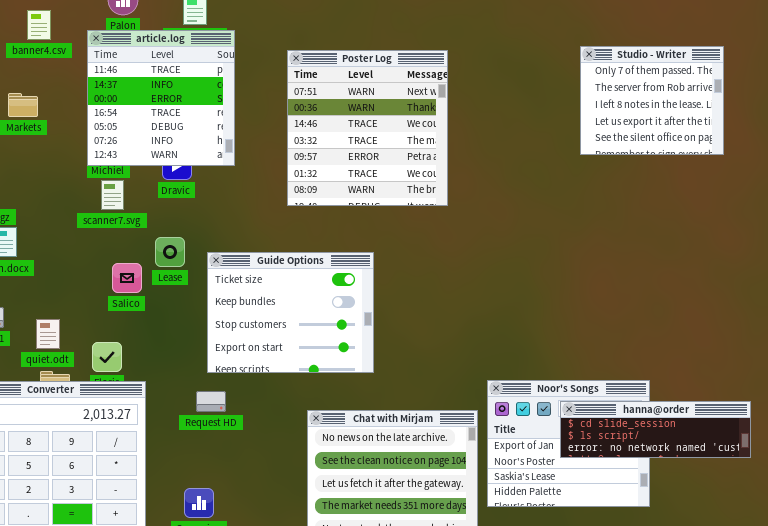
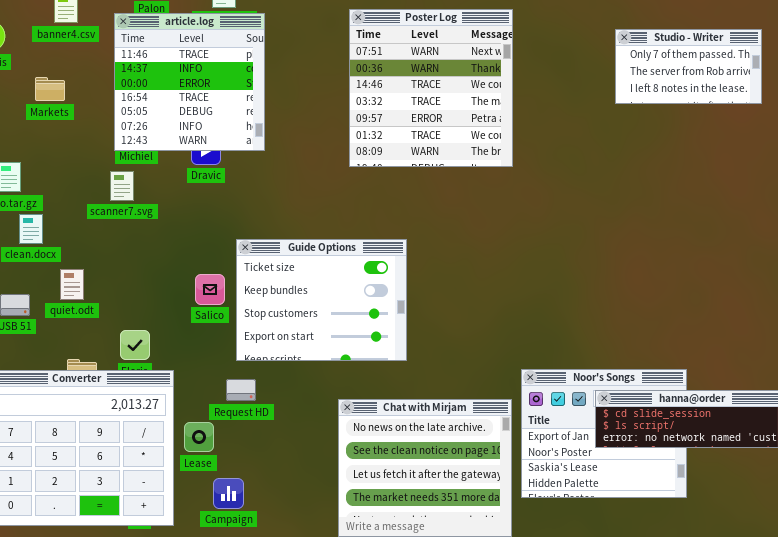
Studio - Writer: [580,46,724,155] -> [615,29,762,104], resized
Poster Log: [287,50,448,206] -> [349,9,513,167], moved
scanner7.svg: [101,180,124,210] -> [110,171,134,201], moved
Lease: [155,237,185,267] -> [184,422,214,452], moved
Salico: [112,263,142,293] -> [195,274,225,305], moved
quiet.odt: [36,319,60,349] -> [60,269,84,300], moved

